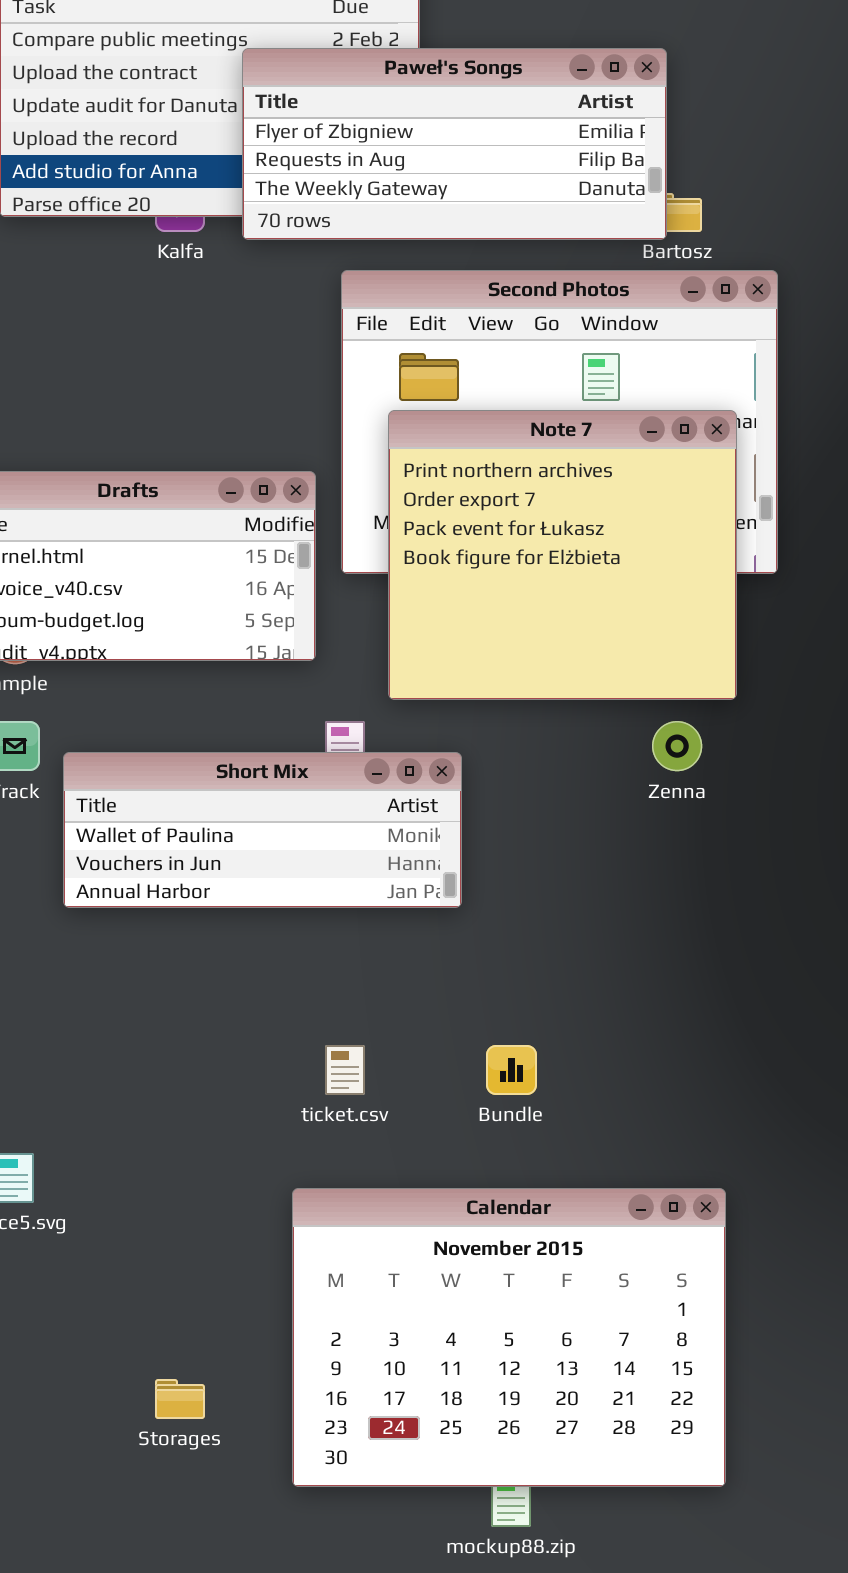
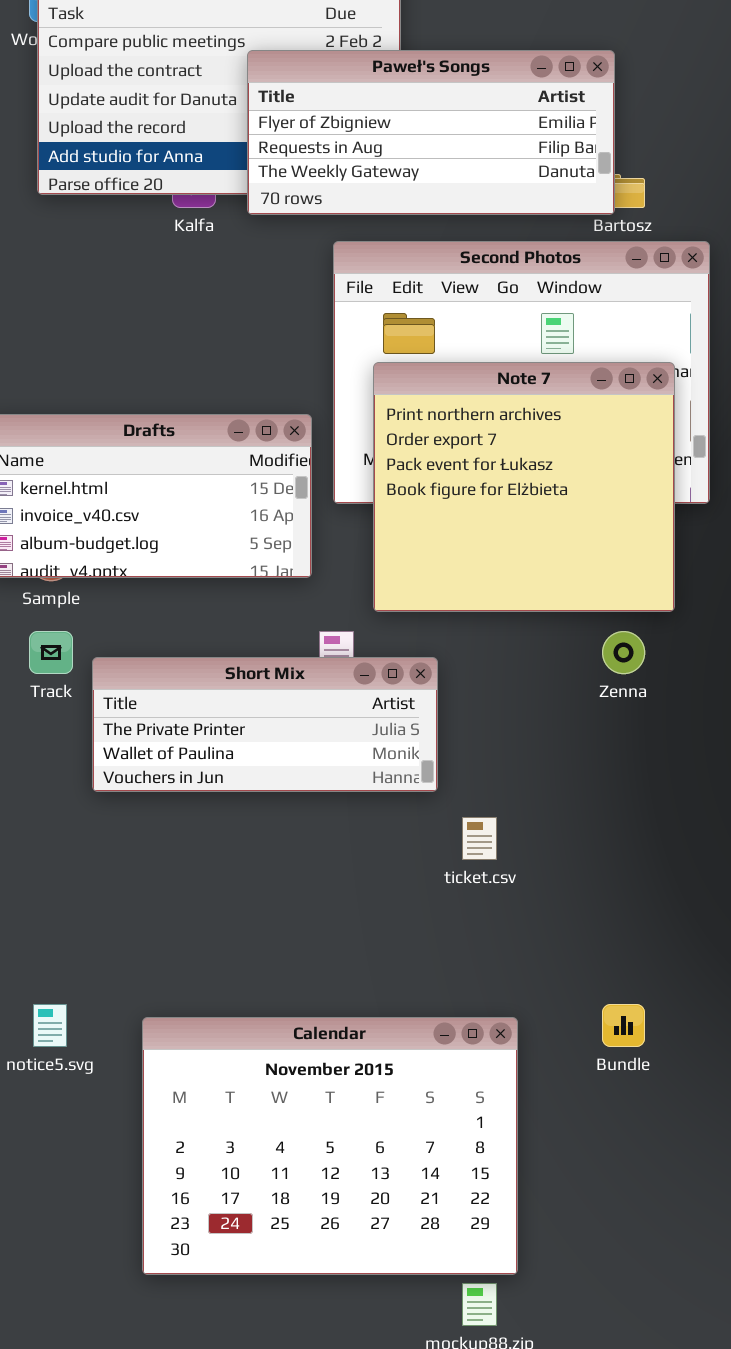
Short Mix: [63,752,462,908] -> [92,657,438,792], scrolled up 1 row
ticket.csv: [325,1045,365,1095] -> [462,817,497,860], moved
Bundle: [486,1045,537,1095] -> [602,1004,645,1047], moved
Calendar: [292,1188,726,1487] -> [142,1017,518,1275], moved

